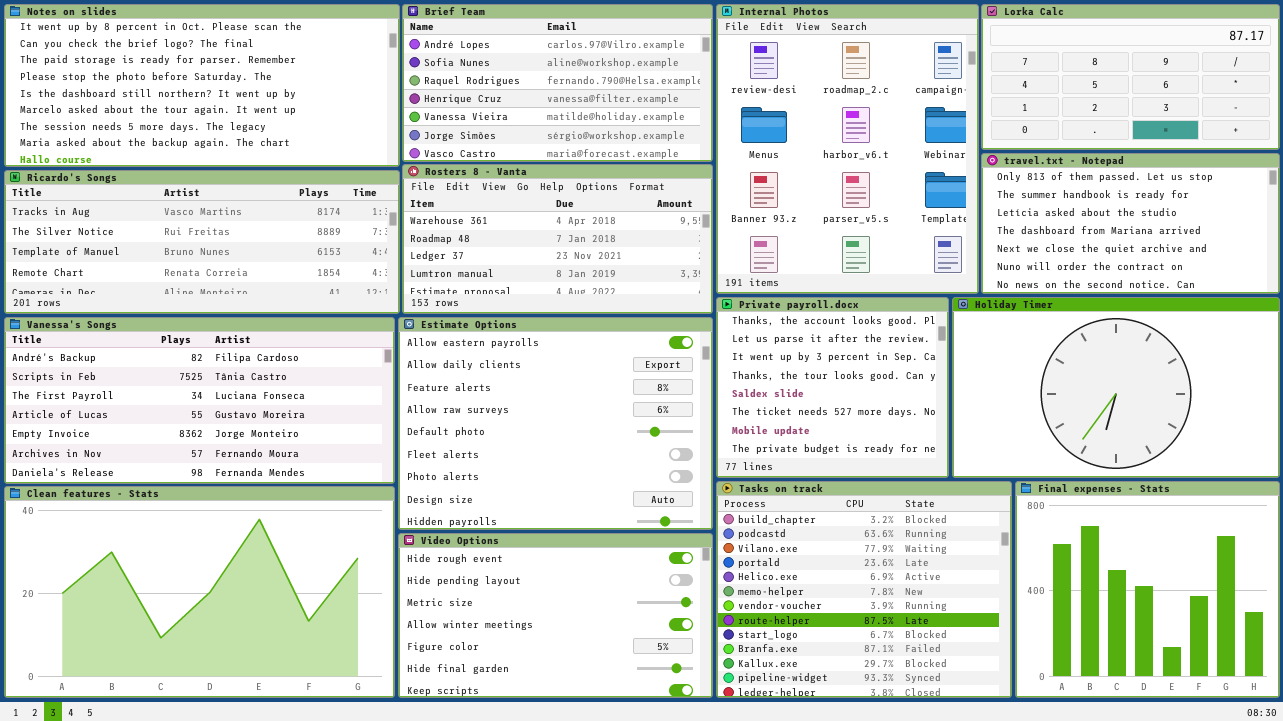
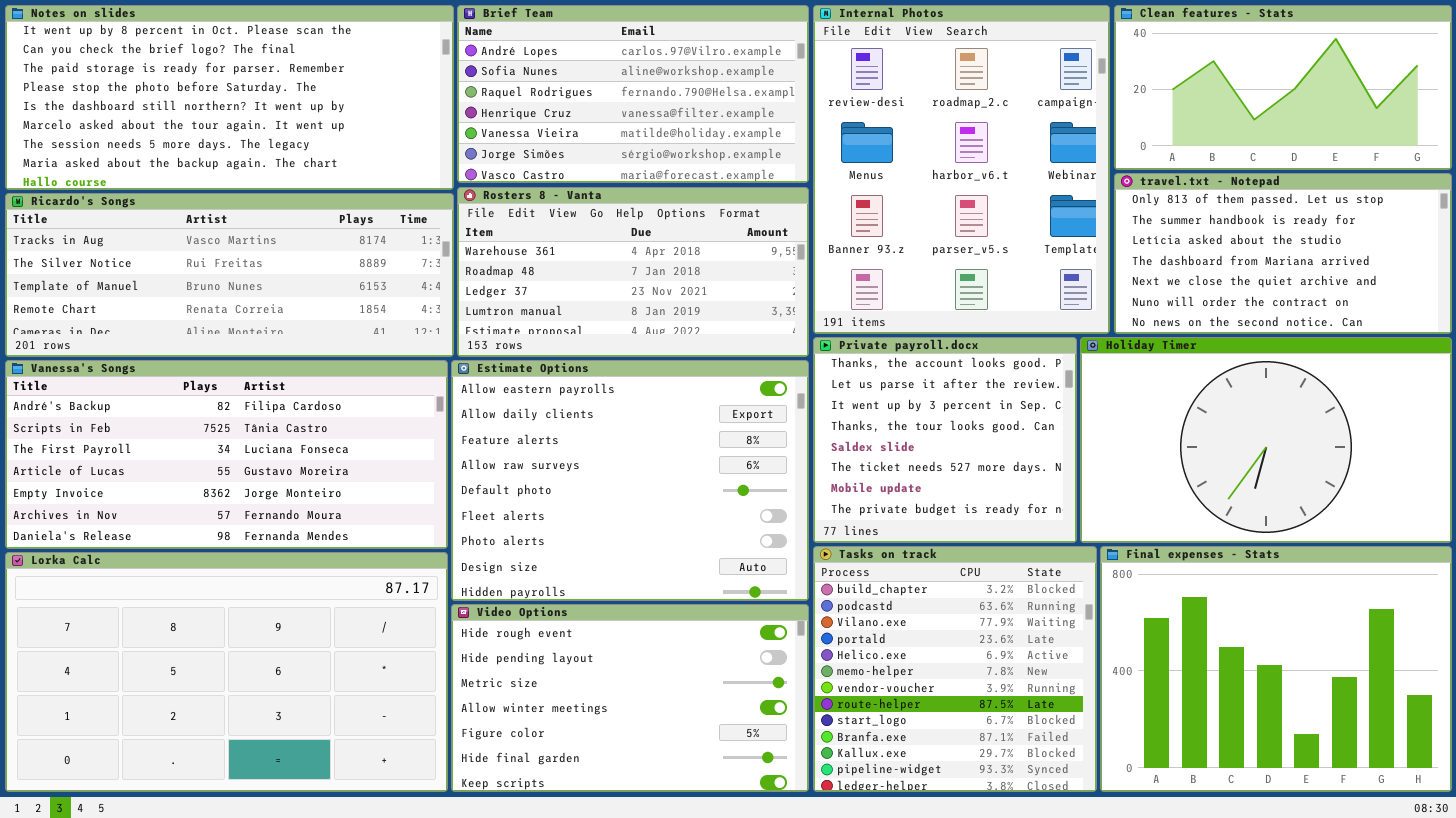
Lorka Calc: [981,4,1280,150] -> [5,552,448,792], moved, resized
Tasks on track: [716,481,1012,698] -> [813,546,1097,792], resized
Final expenses - Stats: [1015,481,1280,698] -> [1100,546,1452,792], resized
Clean features - Stats: [4,486,395,698] -> [1114,5,1452,170], moved, resized

